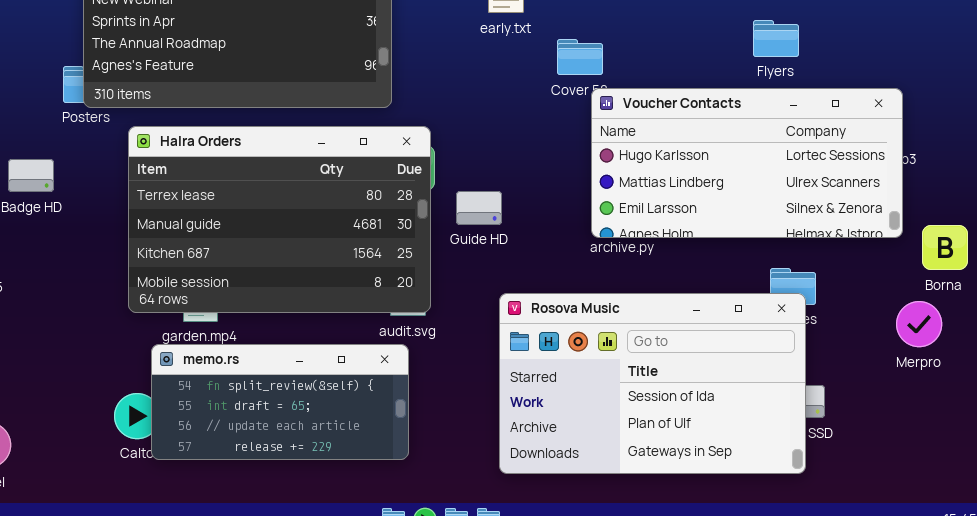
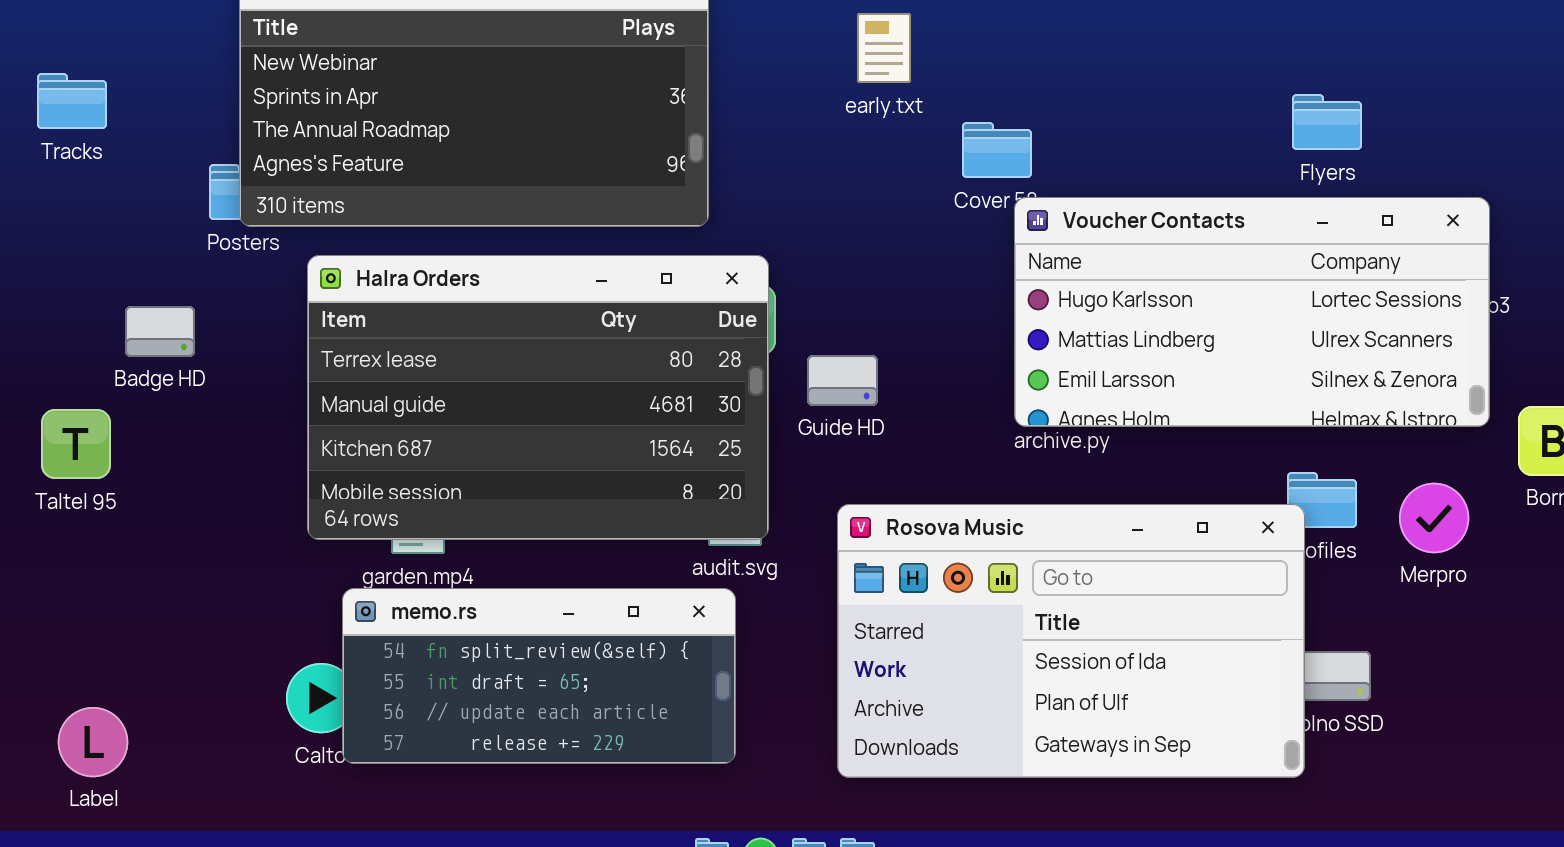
Flyers: [753,20,799,57] -> [1292,94,1362,150], moved
Rosova Music: [499,293,806,474] -> [837,504,1305,778], moved
Merpro: [896,301,942,347] -> [1399,483,1469,553], moved

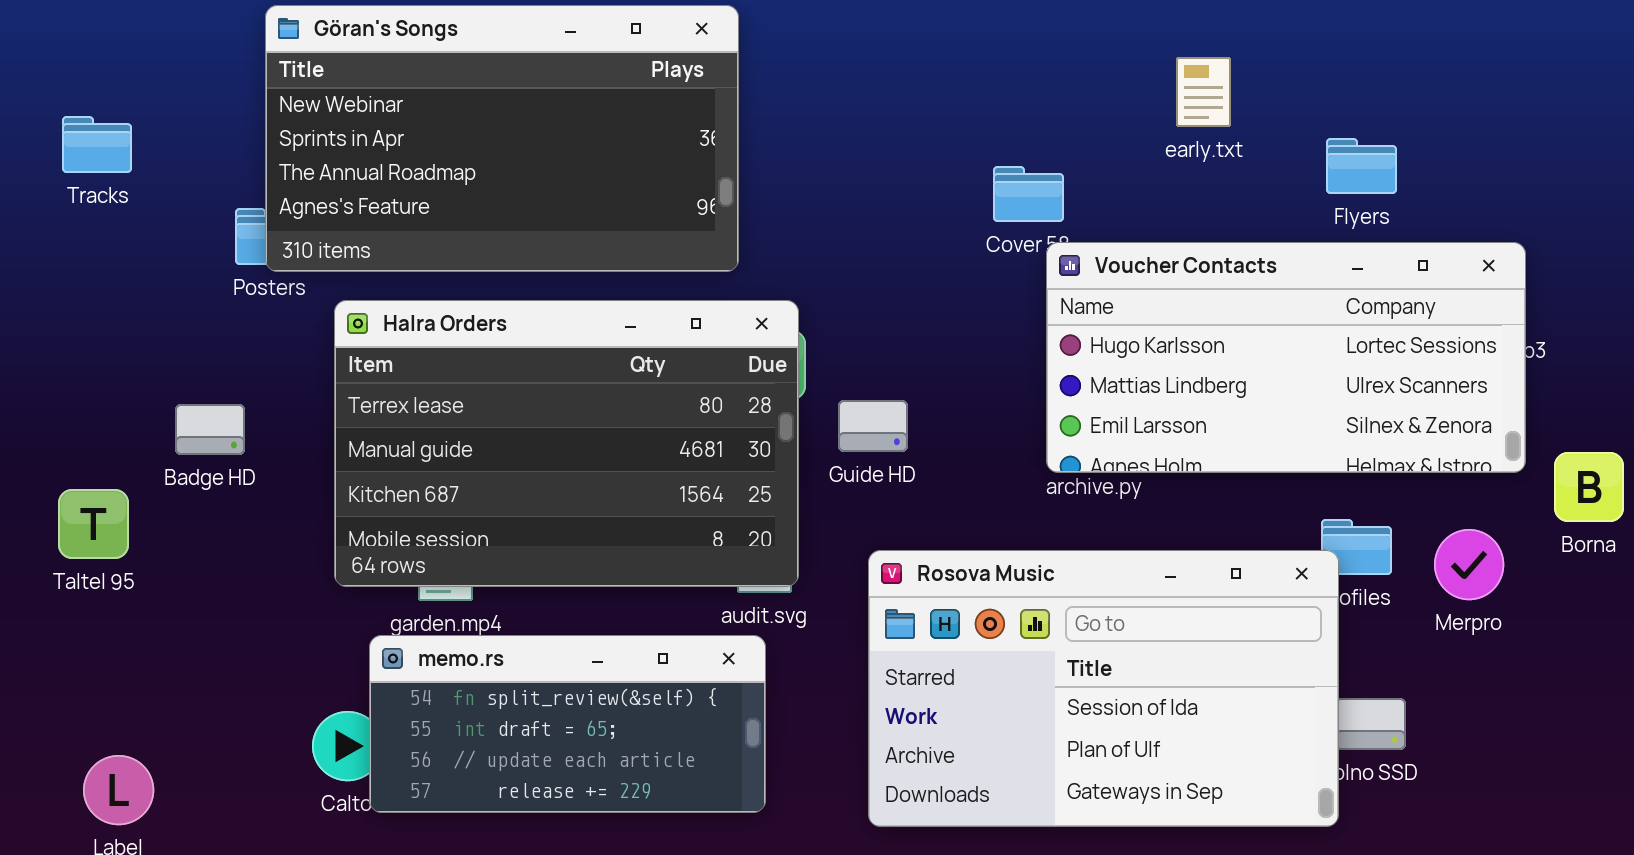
early.txt: [857,13,911,83] -> [1176,57,1231,127], moved
Badge HD: [125,306,195,357] -> [175,404,245,455], moved
Taltel 95: [41,409,111,479] -> [58,489,129,559], moved

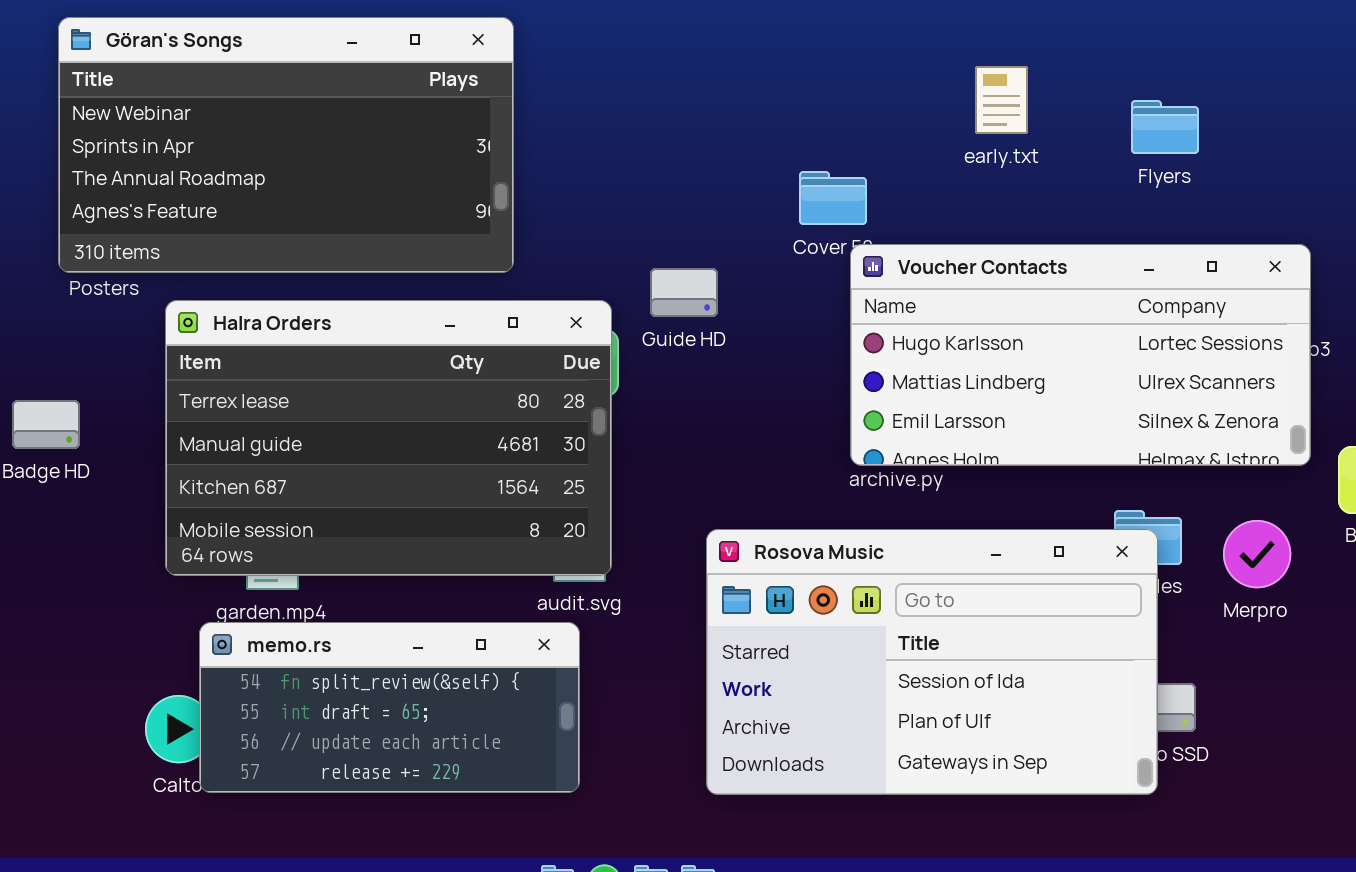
Göran's Songs: [265,5,739,272] -> [58,17,514,273], moved
Flyers: [1326,138,1397,194] -> [1131,100,1199,154], moved
Guide HD: [838,400,908,452] -> [650,268,718,317], moved
Rosova Music: [868,550,1339,827] -> [706,529,1158,795], moved

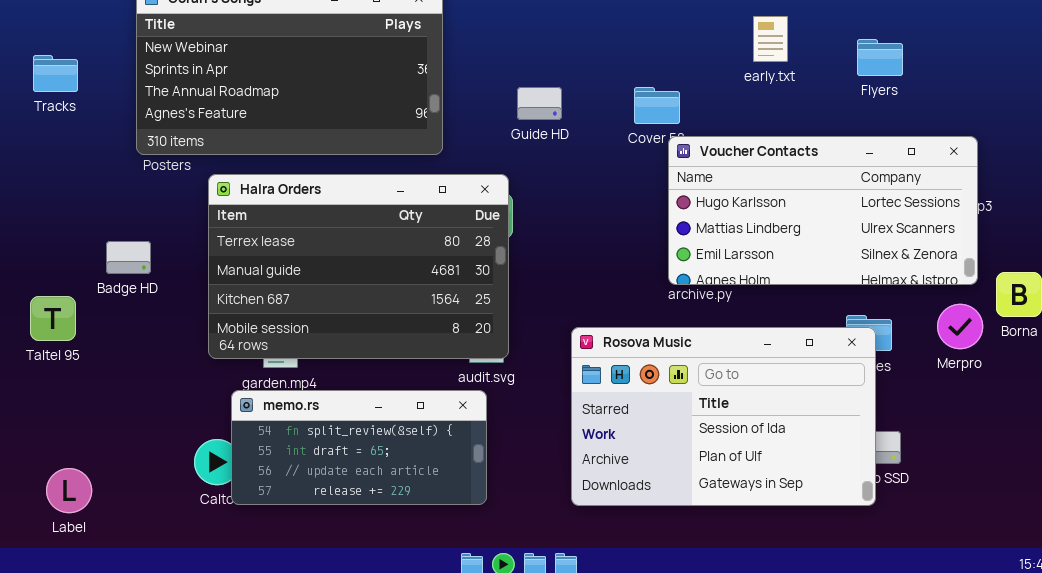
Guide HD: [650,268,718,317] -> [517,87,562,120], moved
Merpro: [1223,520,1291,588] -> [937,304,983,349], moved

